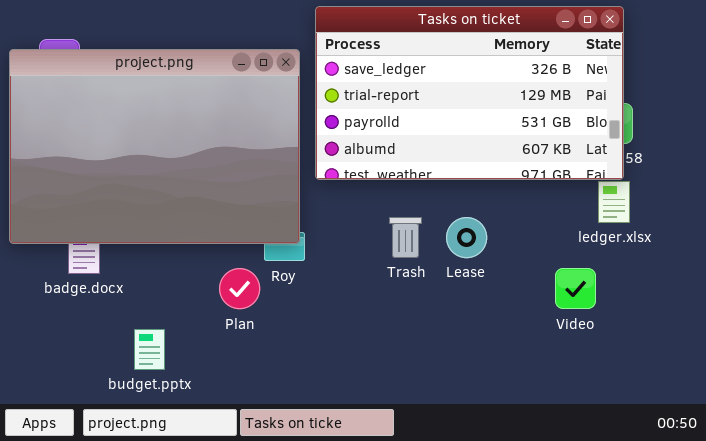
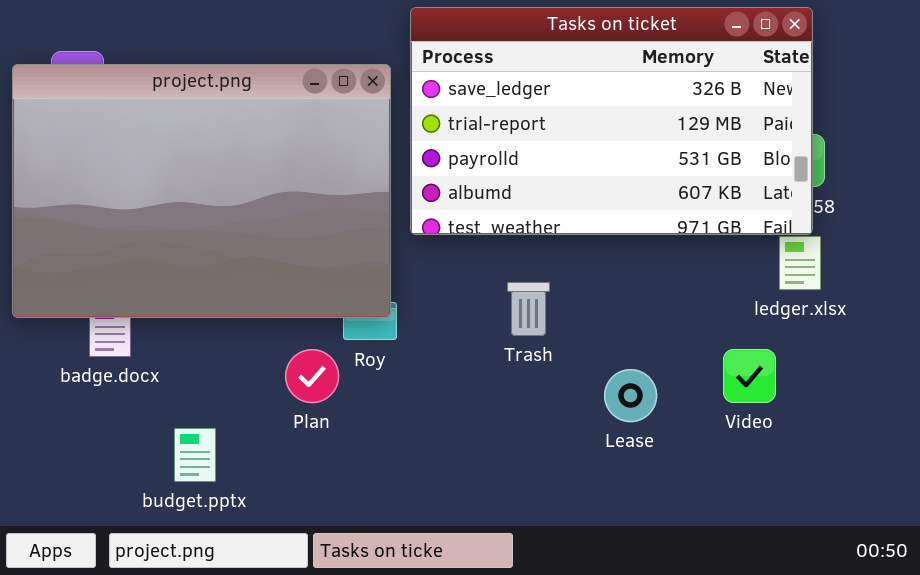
Lease: [446,217,487,258] -> [604,369,657,422], moved

